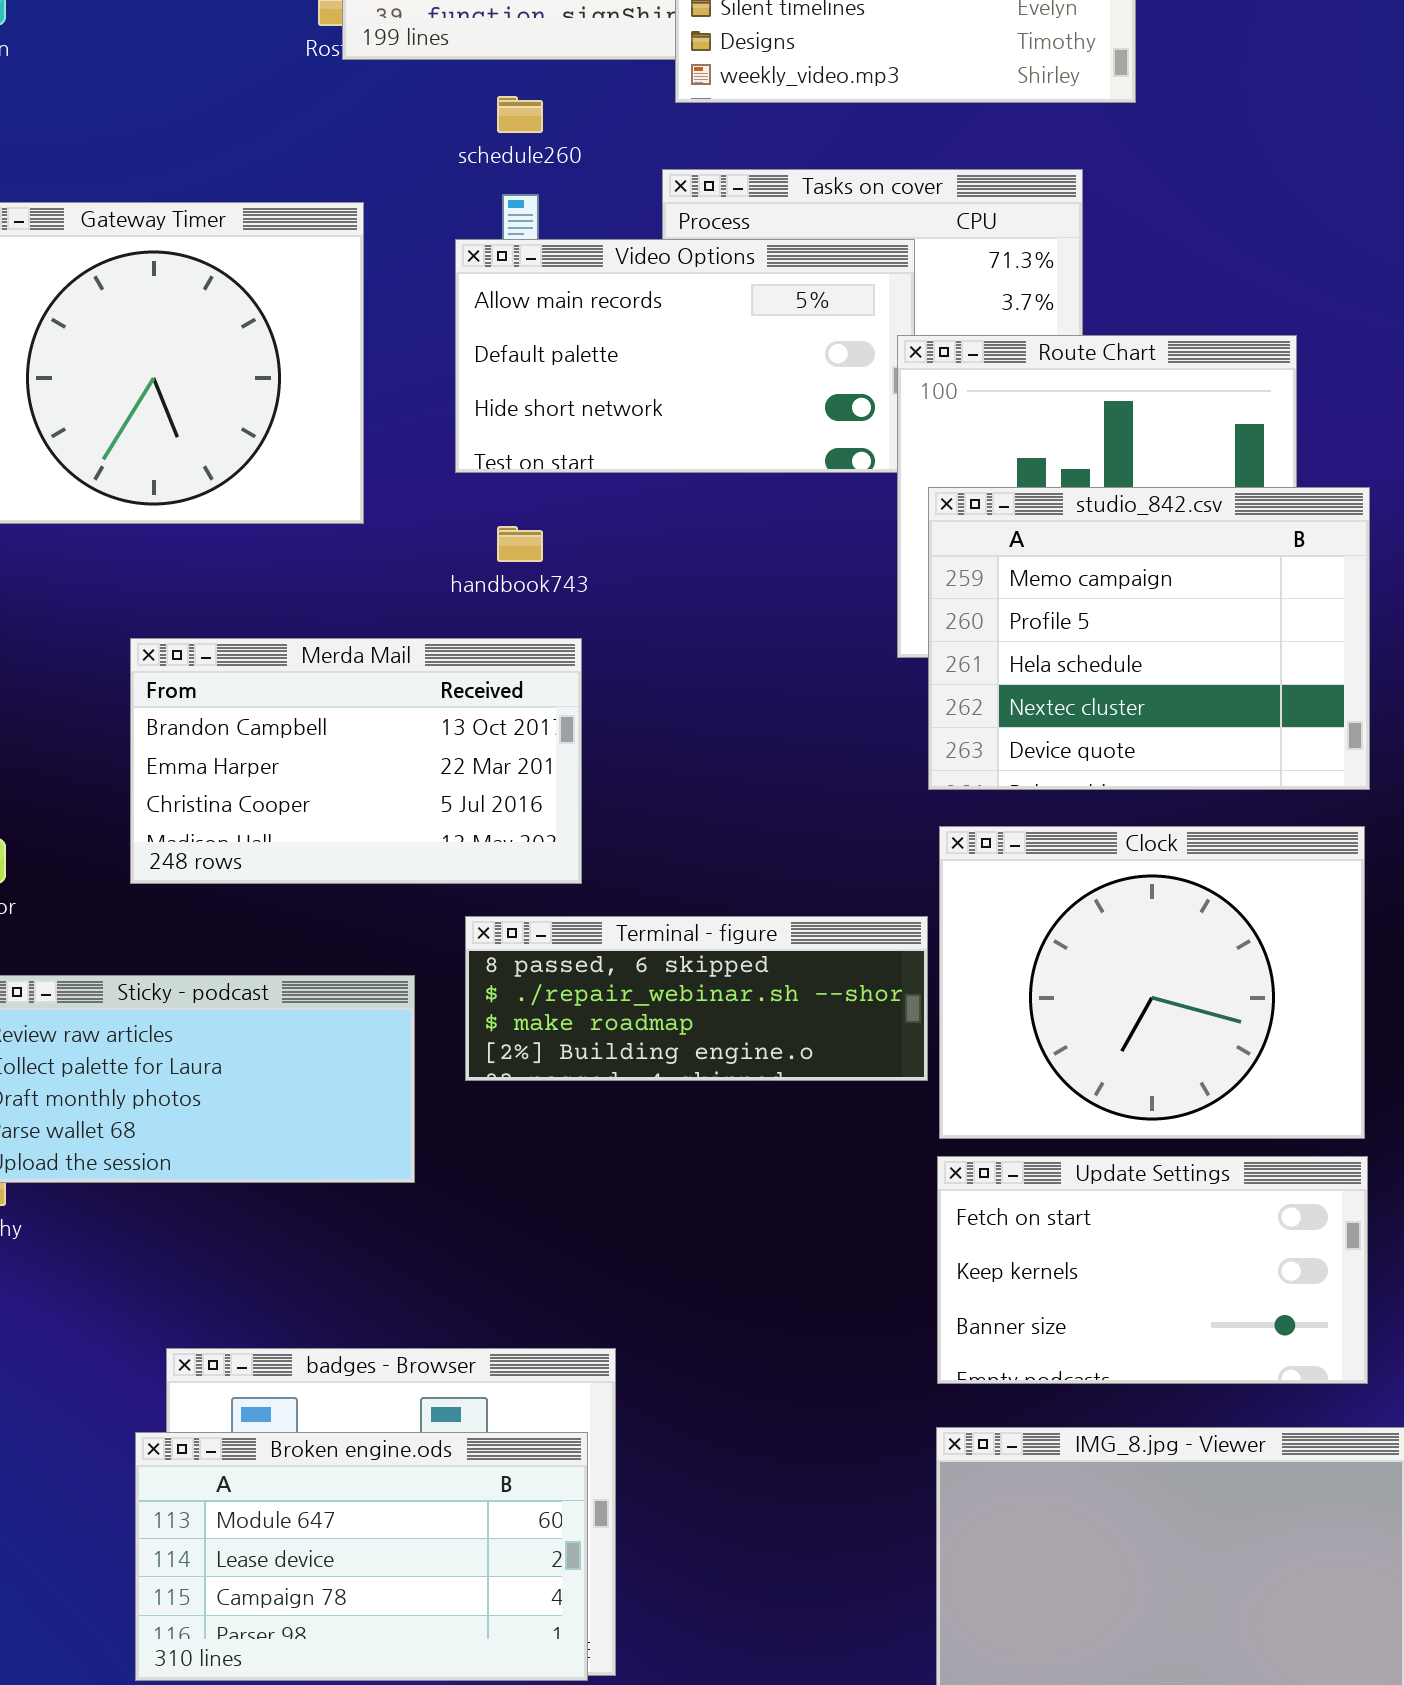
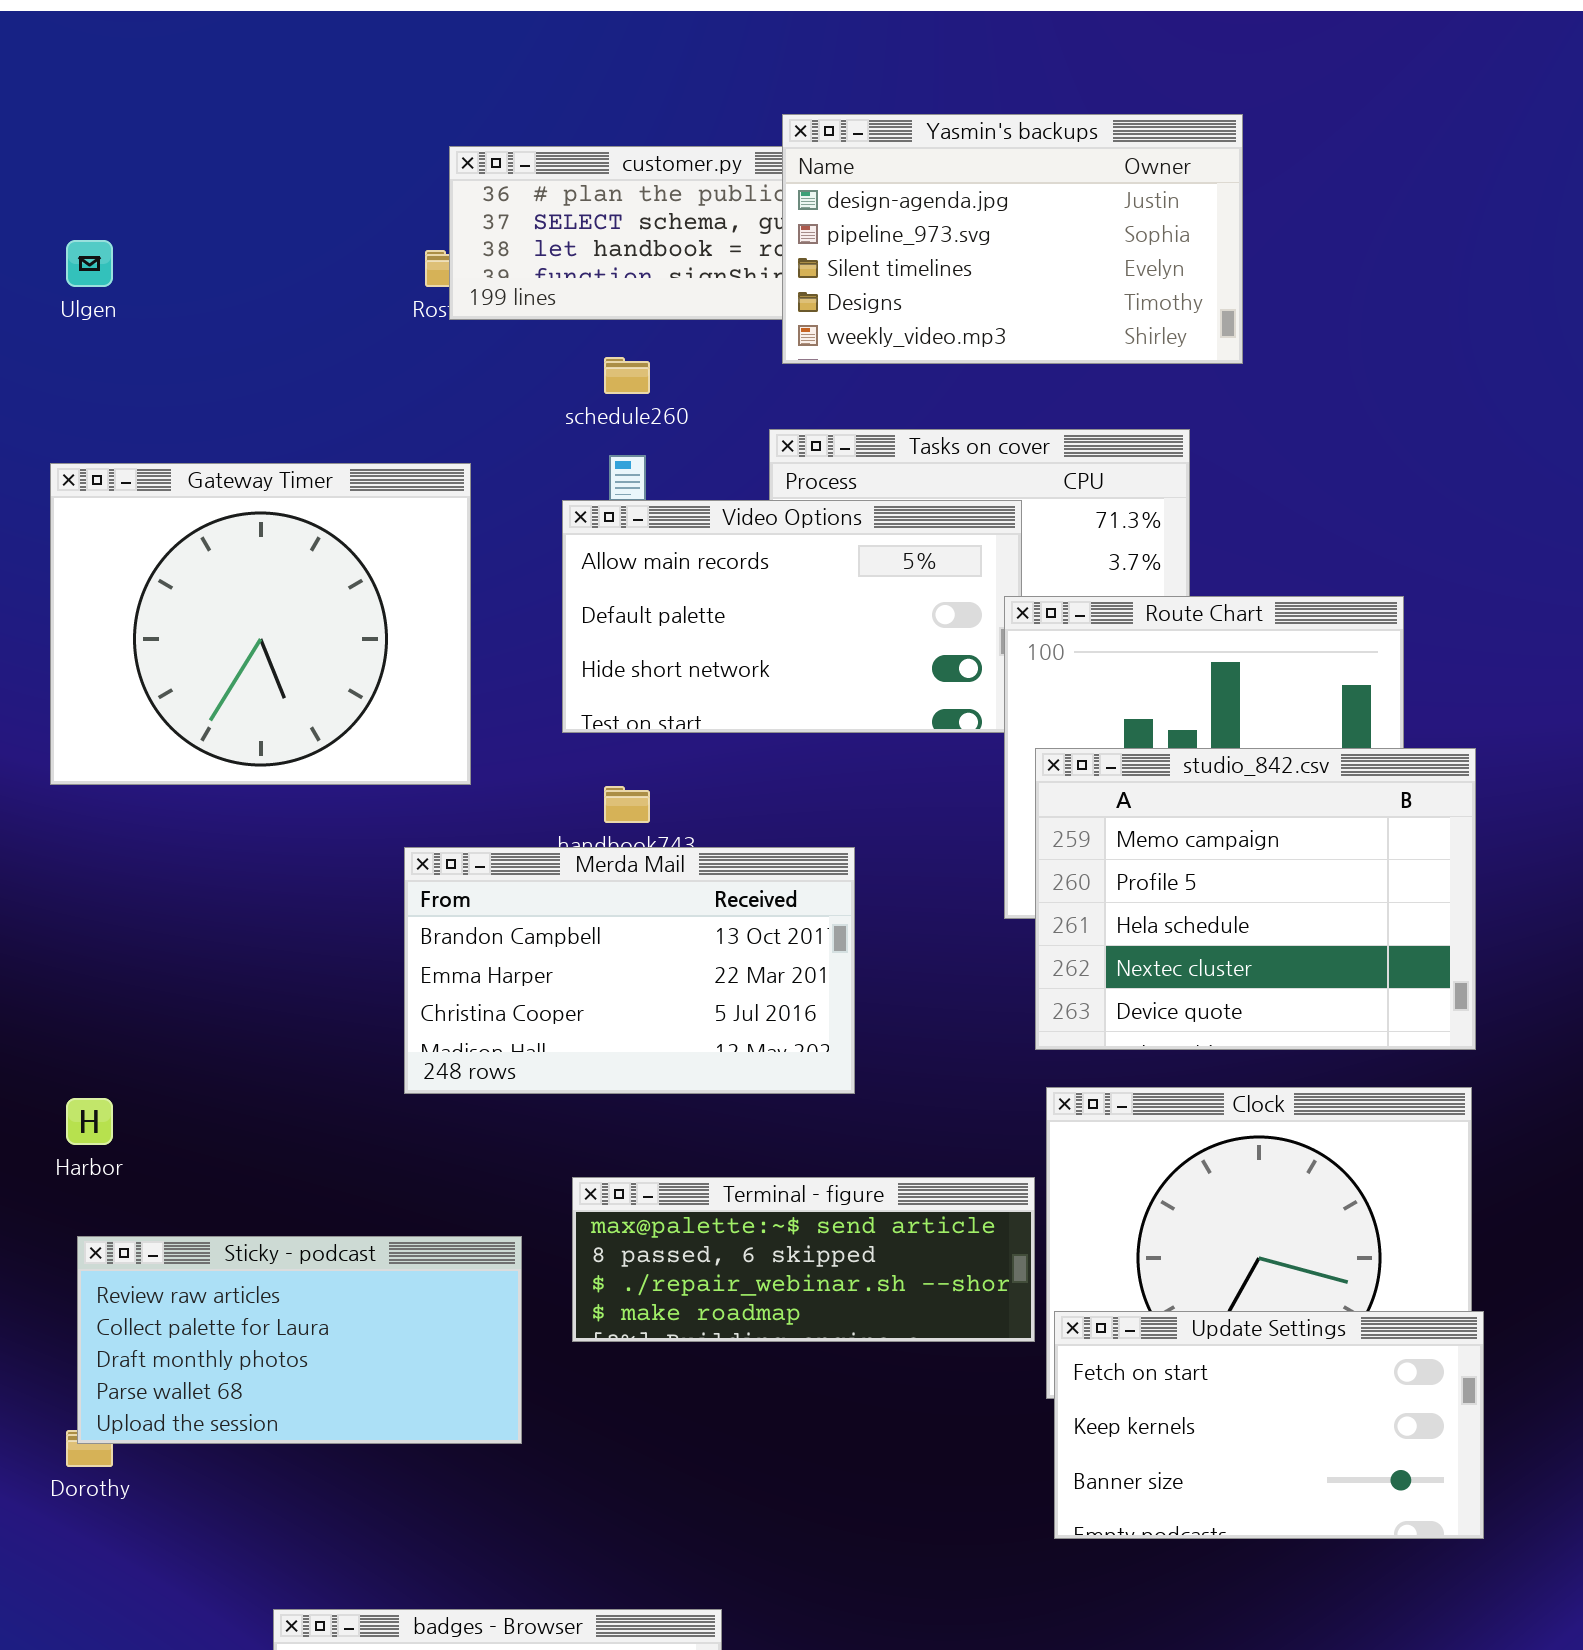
Merda Mail: [130,638,582,884] -> [404,847,855,1094], moved
Terminal - figure: [465,916,928,1081] -> [572,1177,1035,1342], scrolled up 1 row
Update Settings: [937,1156,1368,1384] -> [1054,1311,1484,1539], moved

